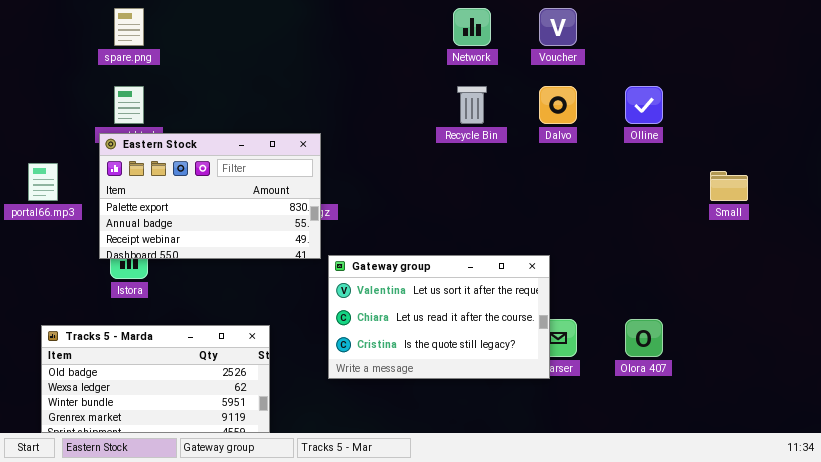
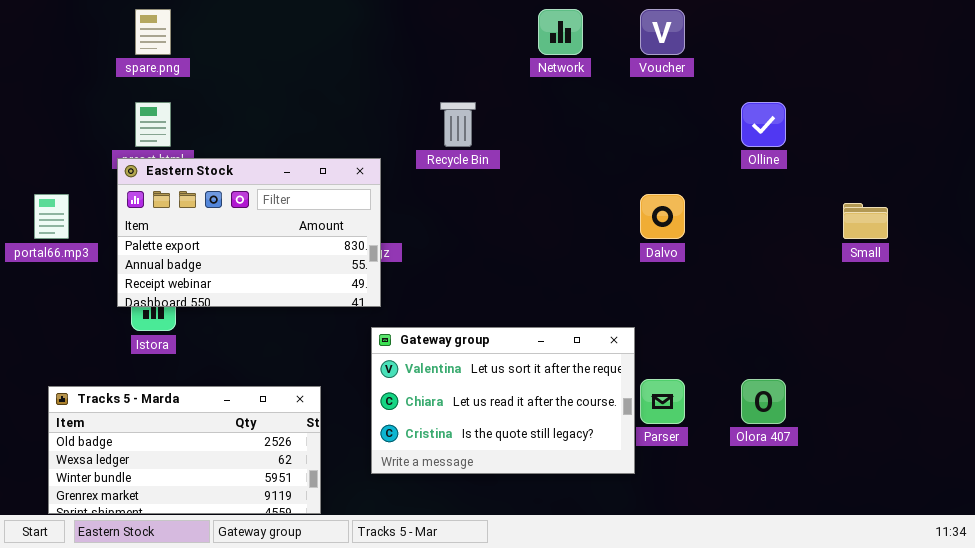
Recycle Bin: [457,86,487,124] -> [440,102,476,147], moved
Dalvo: [539,86,577,124] -> [640,194,685,239], moved
Gateway group: [328,255,550,379] -> [371,327,635,474], moved

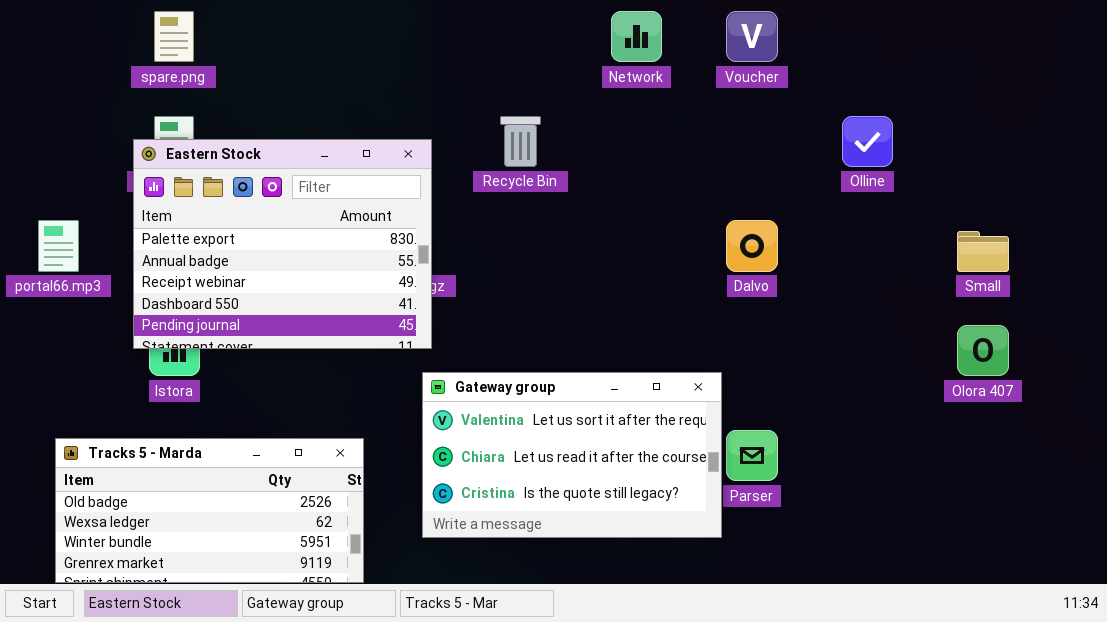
Eastern Stock: [117,158,381,307] -> [133,139,432,349], resized
Olora 407: [741,379,786,424] -> [957,325,1009,376], moved

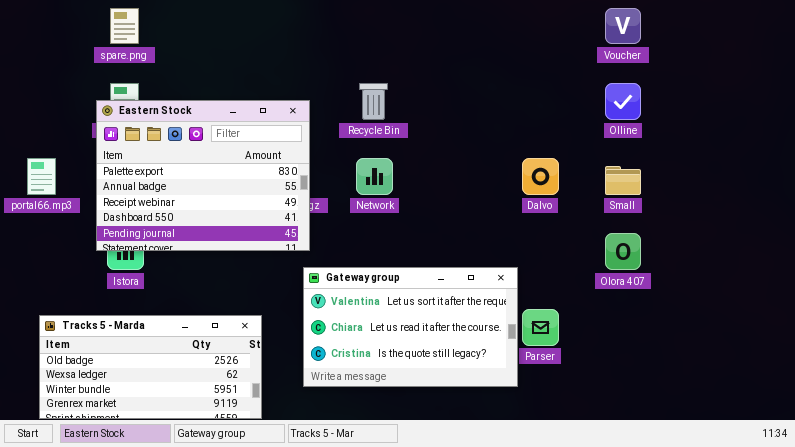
Network: [611,11,662,62] -> [356,158,393,195], moved
Voucher: [726,11,778,62] -> [605,8,641,44], moved
Small: [957,231,1009,272] -> [605,166,641,195], moved
Olora 407: [957,325,1009,376] -> [605,233,641,270], moved

